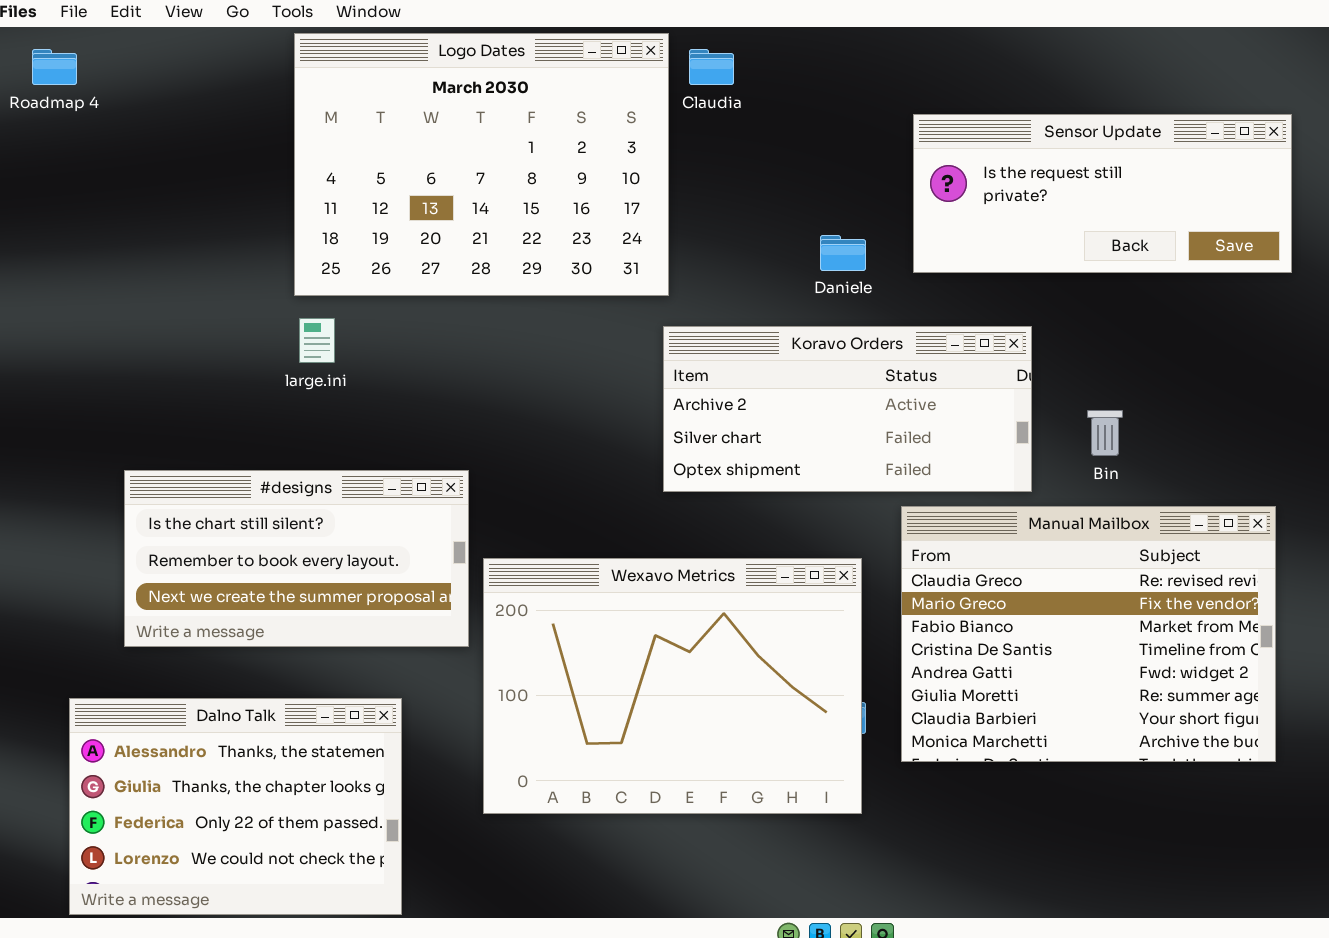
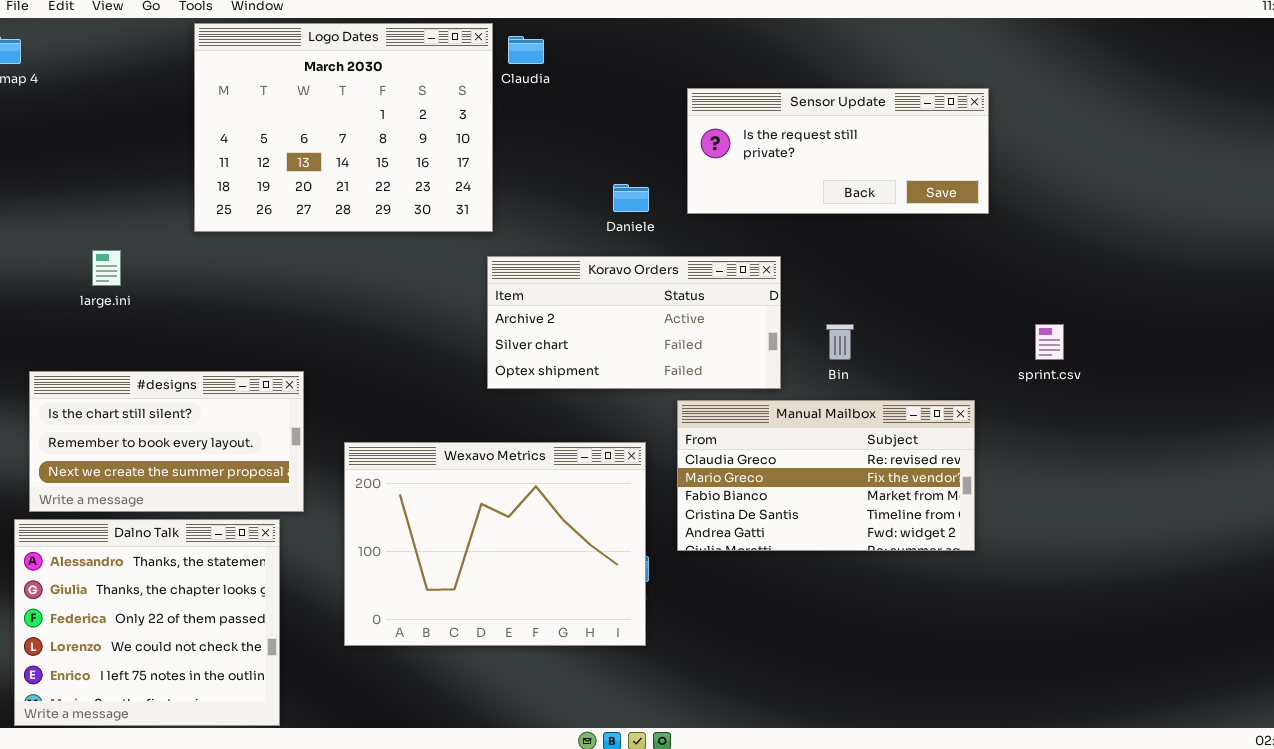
large.ini: [299,318,335,363] -> [92,250,121,286], moved
#designs: [124,470,469,647] -> [29,371,304,512], moved
Manual Mailbox: [901,506,1276,762] -> [677,400,975,551], resized
Dalno Talk: [69,698,402,915] -> [14,519,280,726], resized

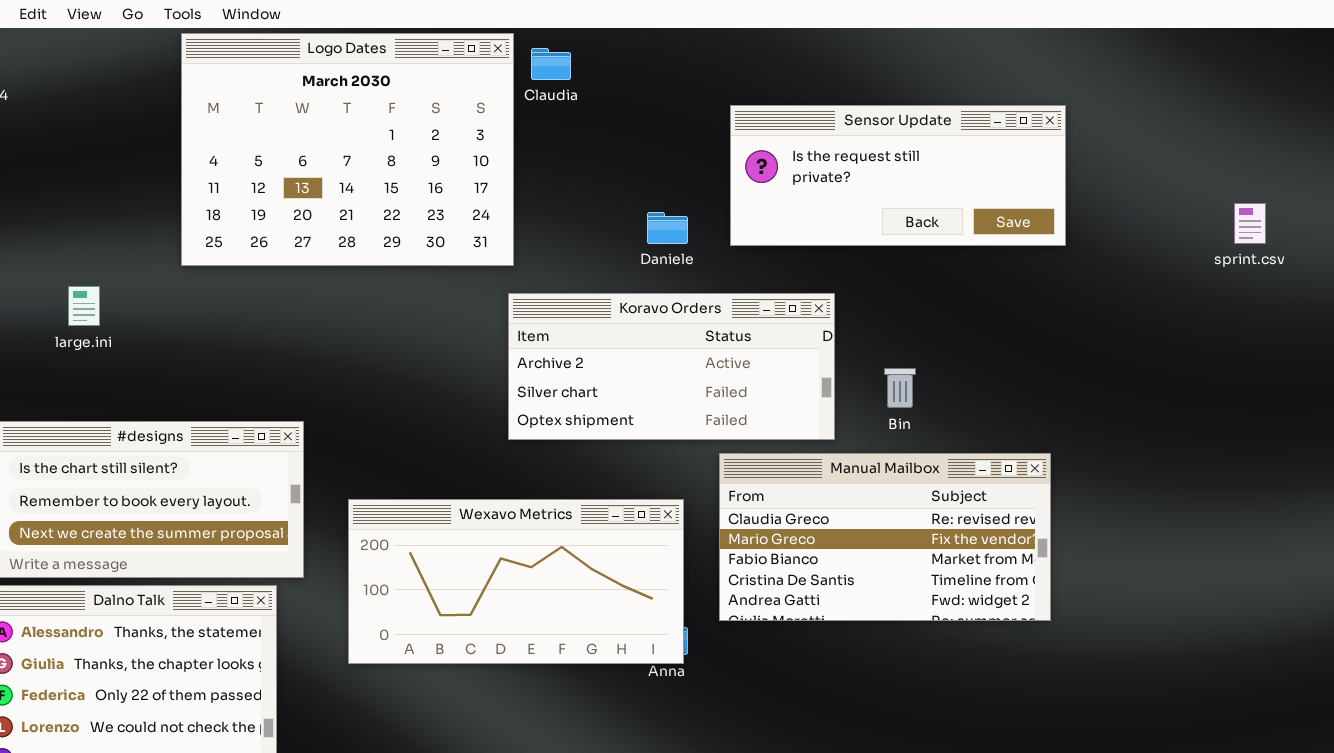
sprint.csv: [1035,324,1064,360] -> [1234,203,1266,244], moved
Wexavo Metrics: [344,442,646,646] -> [348,499,684,664], resized

